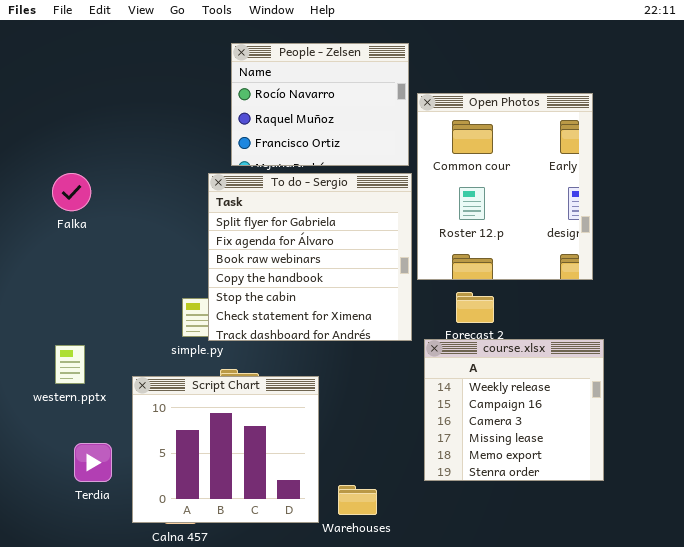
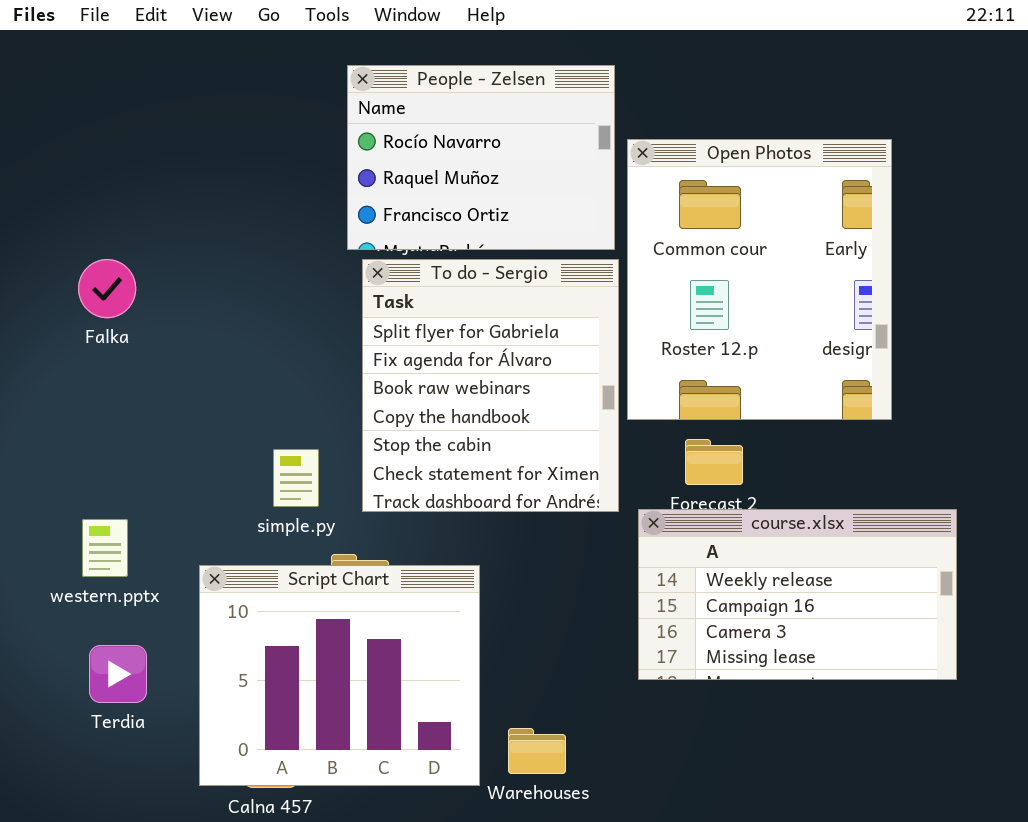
To do - Sergio: [208,173,412,341] -> [362,259,619,512], resized
course.xlsx: [424,339,604,481] -> [638,509,957,680], resized
Terdia: [74,443,112,482] -> [89,645,147,703], moved

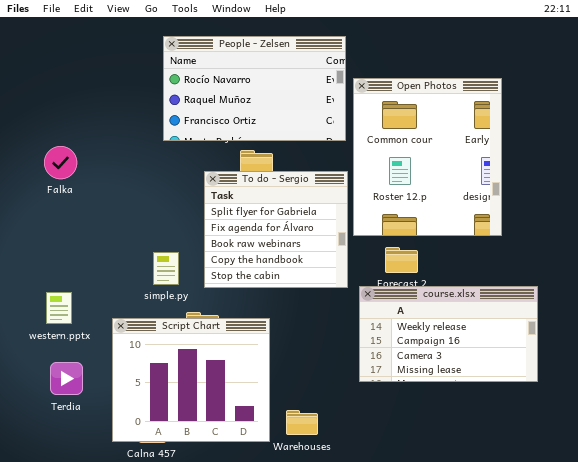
People - Zelsen: [347,65,615,250] -> [163,36,346,141], resized
To do - Sergio: [362,259,619,512] -> [204,171,348,288], resized

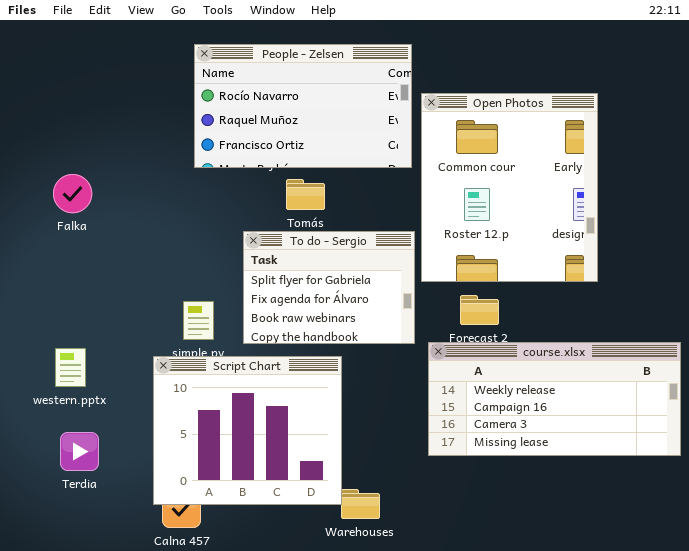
To do - Sergio: [204,171,348,288] -> [243,231,415,344], resized
course.xlsx: [359,286,538,382] -> [428,342,681,456], resized
Script Chart: [112,318,270,442] -> [153,356,342,505], moved

